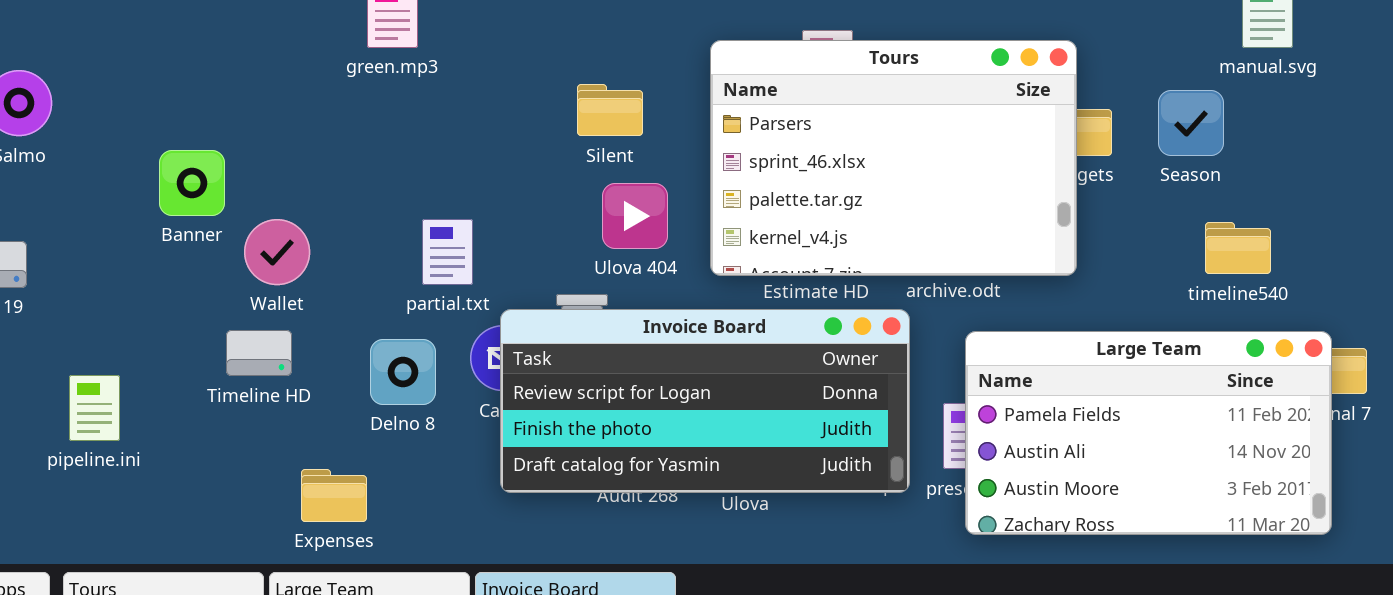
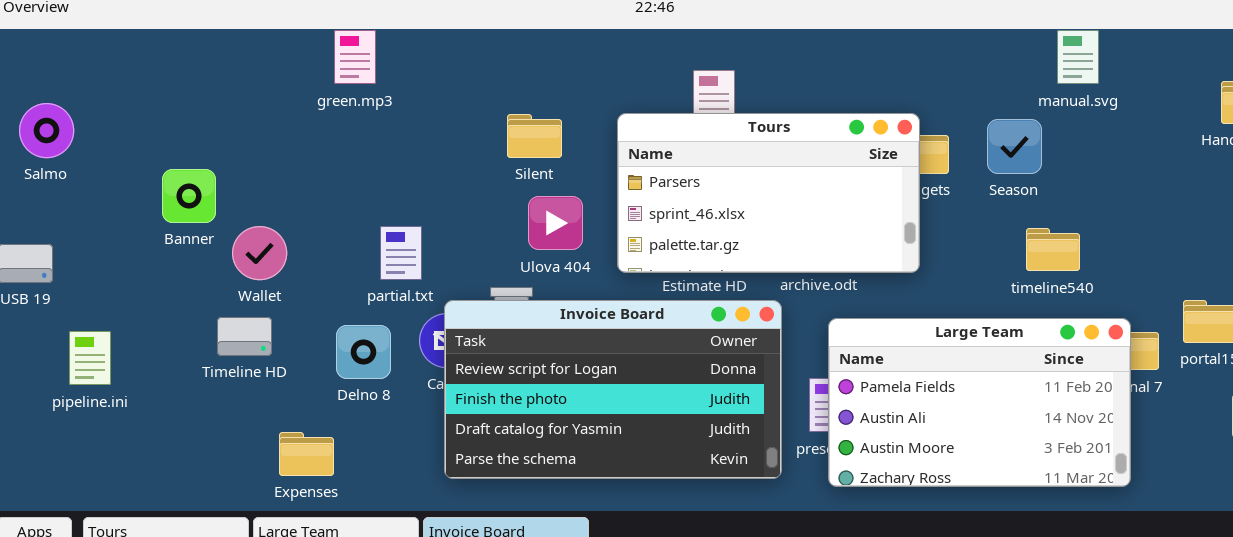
Tours: [710,40,1077,276] -> [617,113,920,273], resized
Invoice Board: [500,309,910,493] -> [444,300,782,479], resized
pipeline.ini: [69,375,120,441] -> [69,331,111,385], moved

